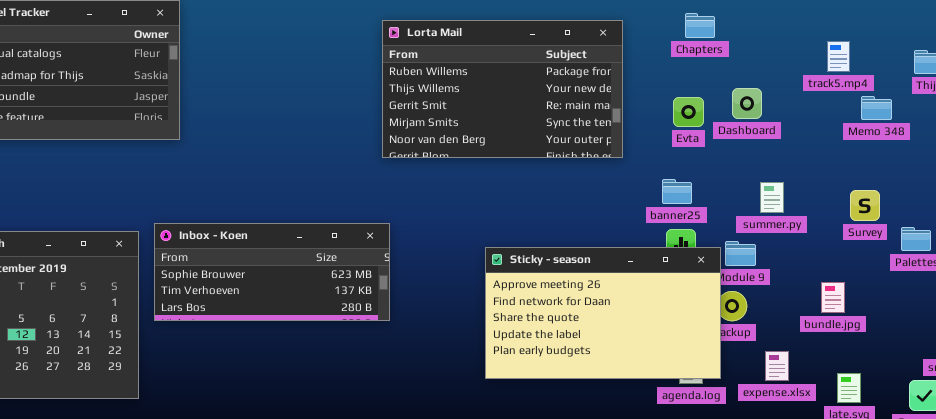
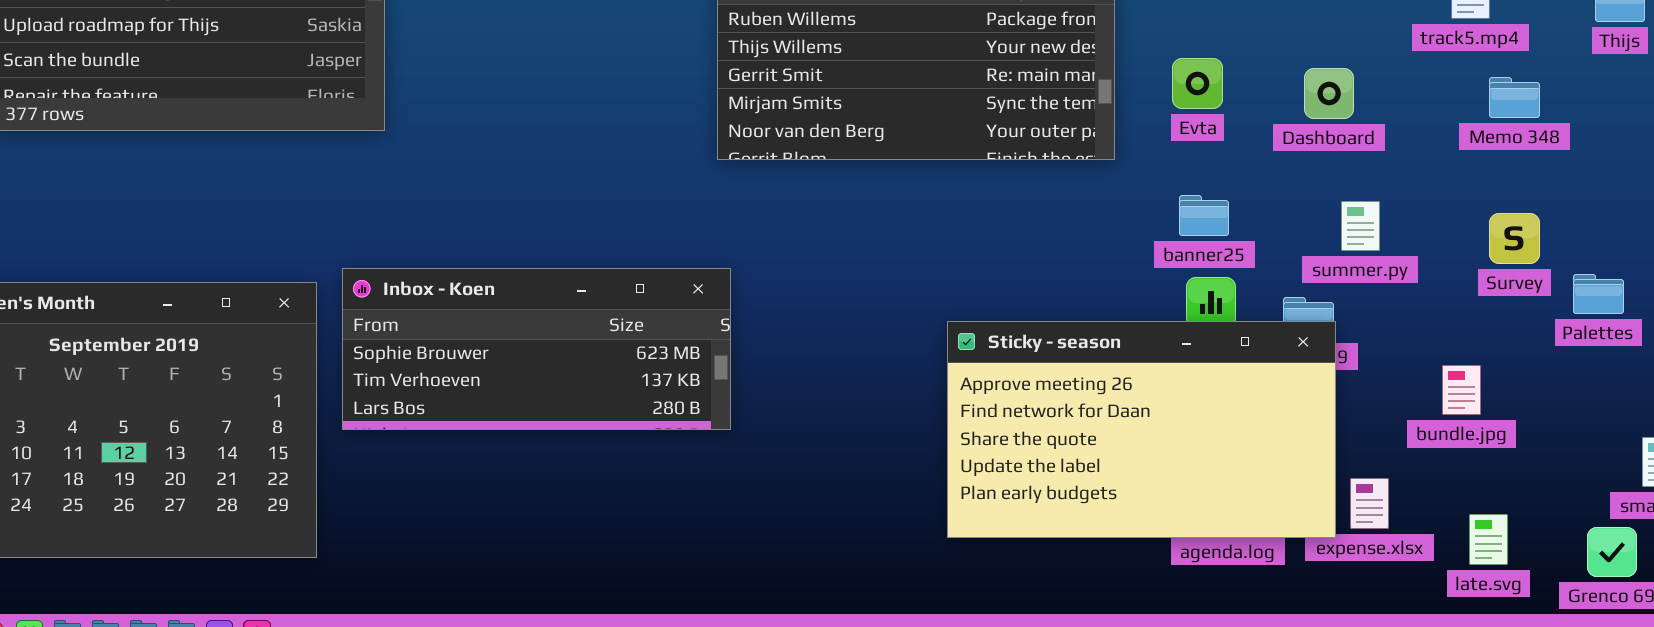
Dashboard: [732,88,762,119] -> [1304,68,1354,119], moved
Memo 348: [861,96,892,120] -> [1489,77,1540,118], moved
Evta: [673,97,704,127] -> [1172,58,1223,109], moved
Sticky - season: [485,247,721,379] -> [947,321,1336,538], moved

